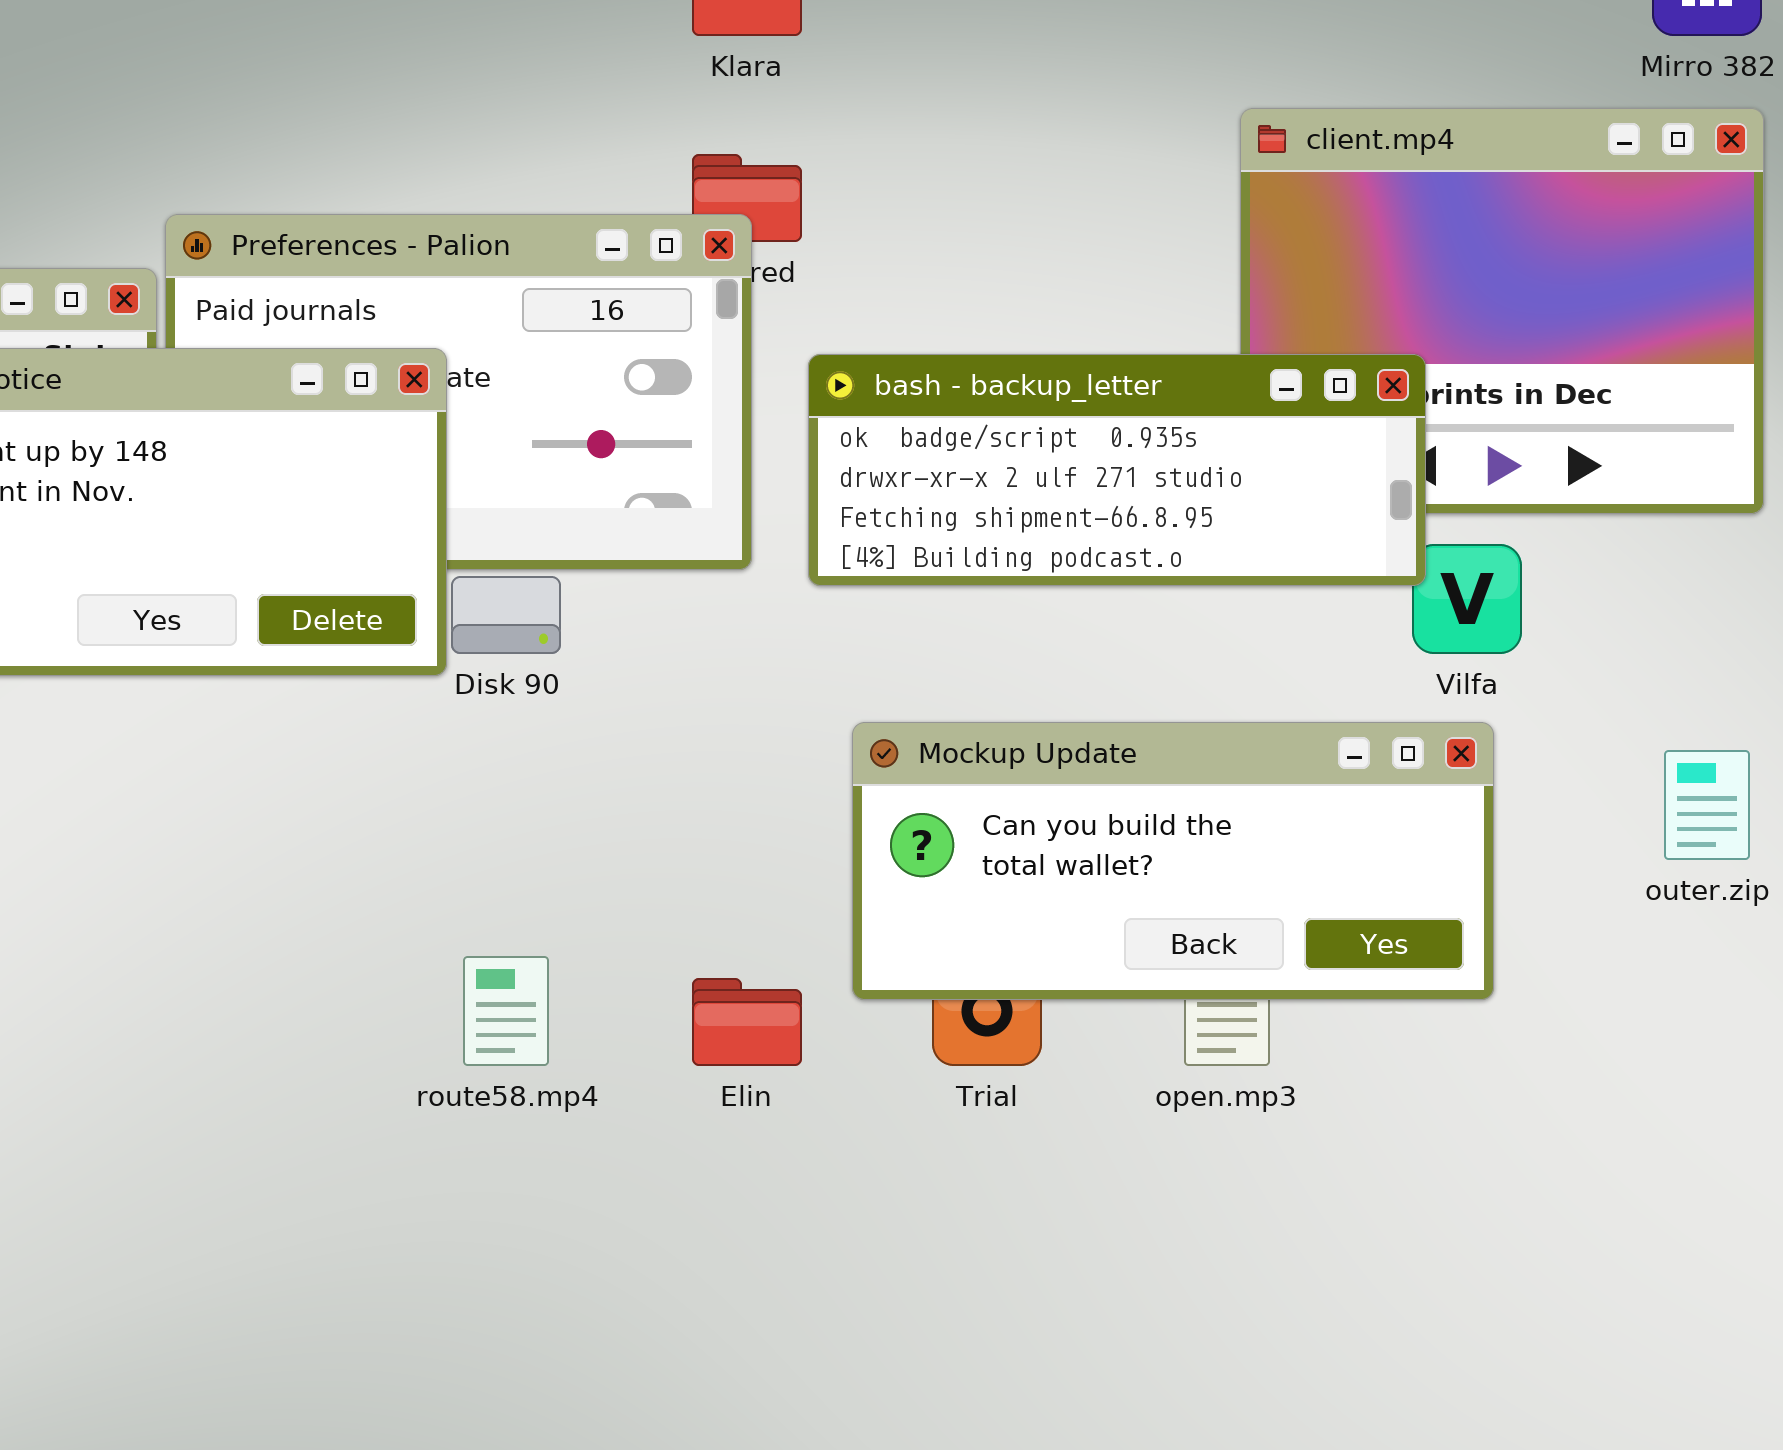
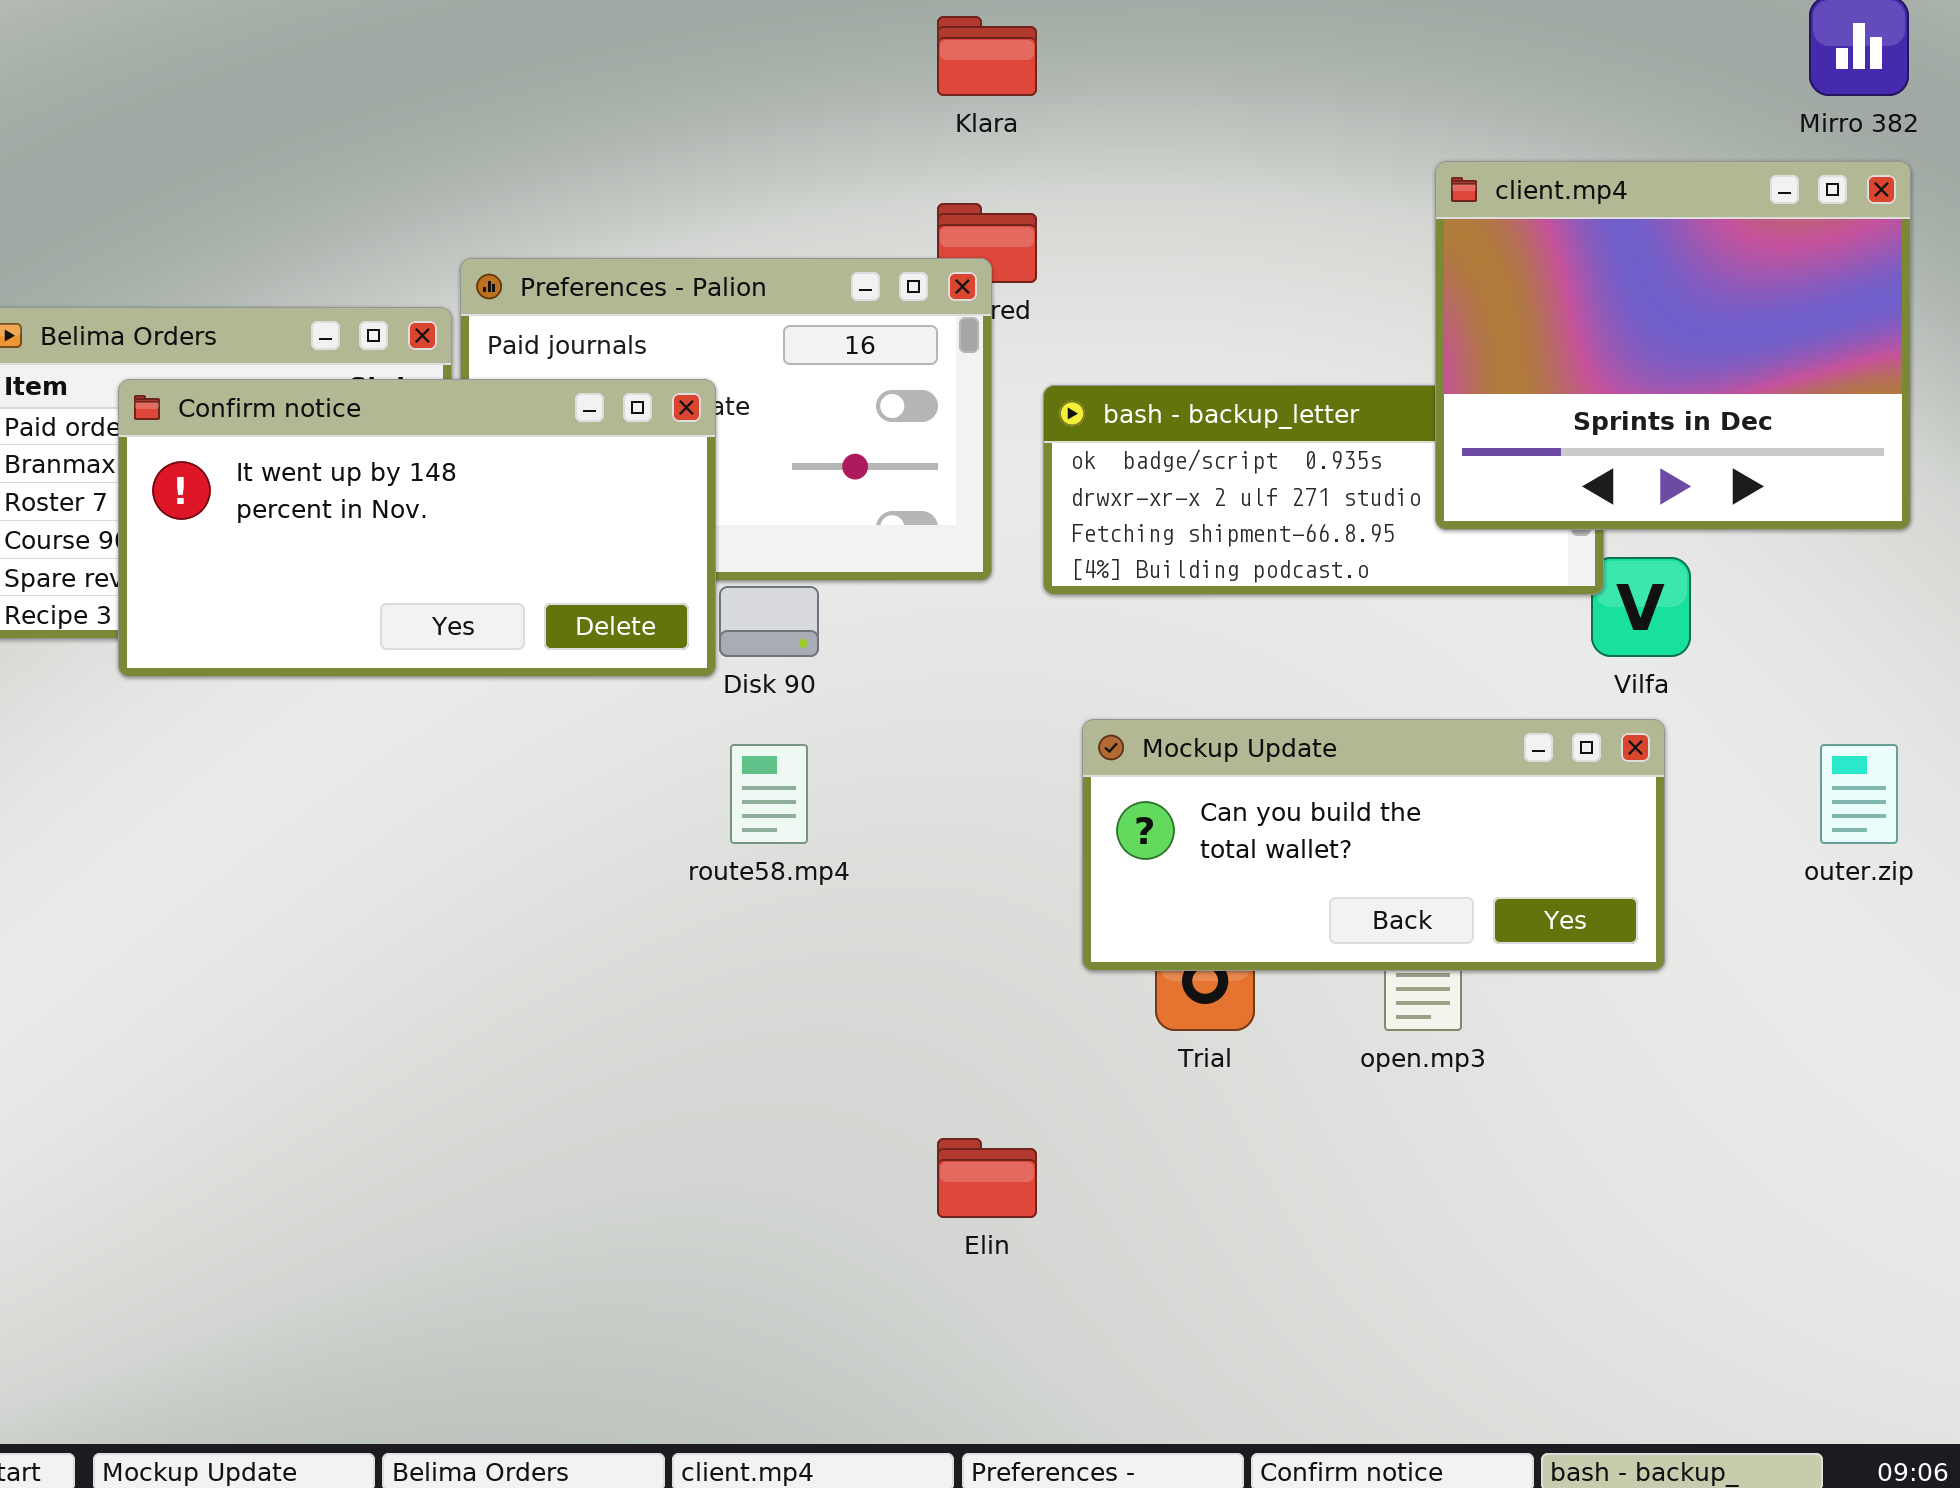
client.mp4: [1240,108,1764,514] -> [1435,161,1911,530], raised
route58.mp4: [463,956,549,1066] -> [730,744,808,844], moved
Elin: [692,978,802,1066] -> [937,1138,1037,1218], moved

